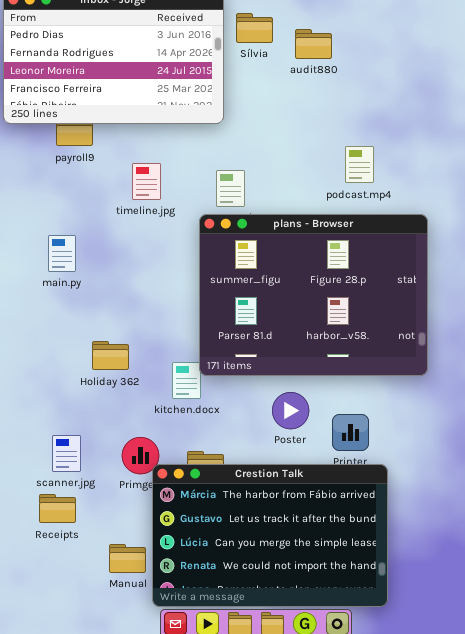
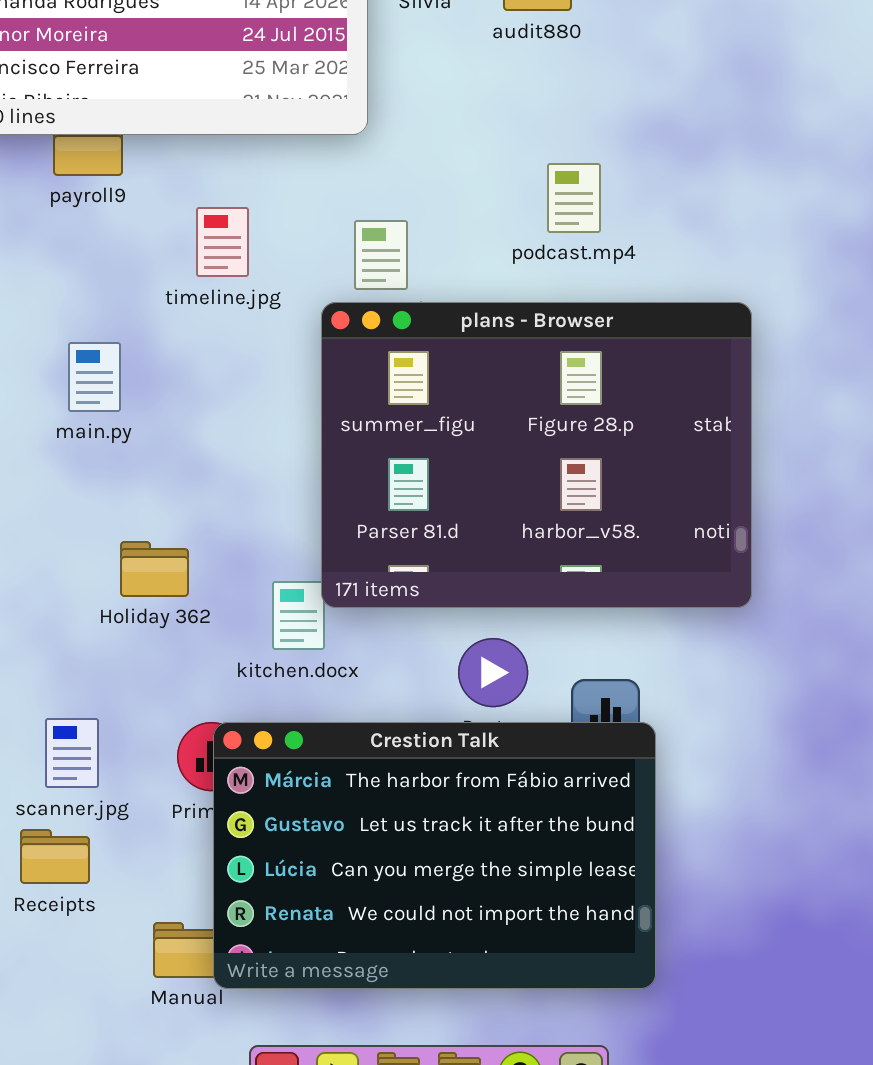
podcast.mp4: [345,146,374,183] -> [547,163,601,233], moved
main.py: [48,235,76,272] -> [68,342,121,412], moved
Crestion Talk: [152,464,388,607] -> [213,722,656,989], moved

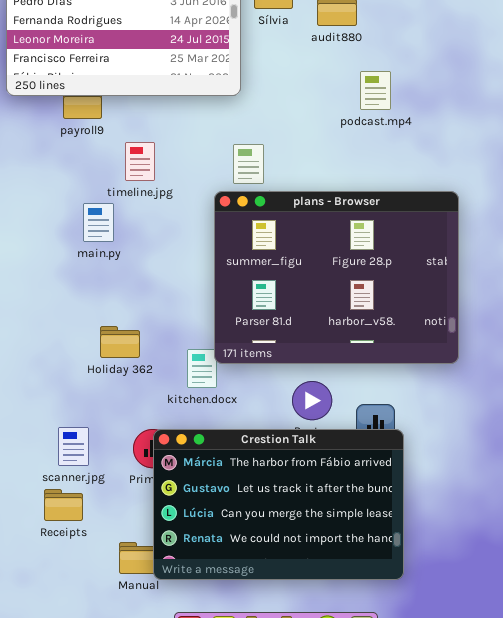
podcast.mp4: [547,163,601,233] -> [360,71,391,110], moved
timeline.jpg: [196,207,249,277] -> [125,142,155,181], moved
main.py: [68,342,121,412] -> [83,203,114,242], moved

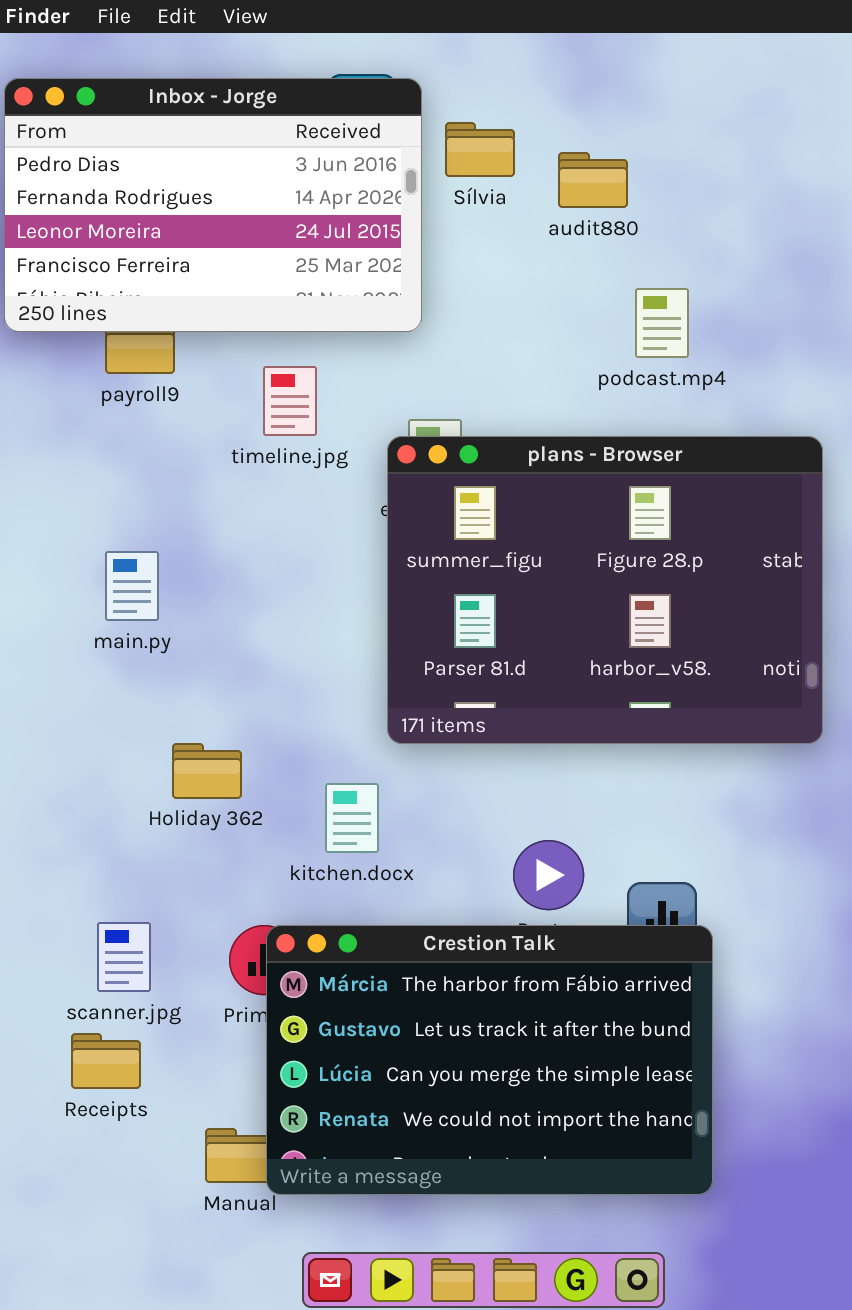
timeline.jpg: [125,142,155,181] -> [263,366,317,436], moved
plans - Browser: [214,191,459,364] -> [387,436,823,744], moved
main.py: [83,203,114,242] -> [105,551,159,621], moved

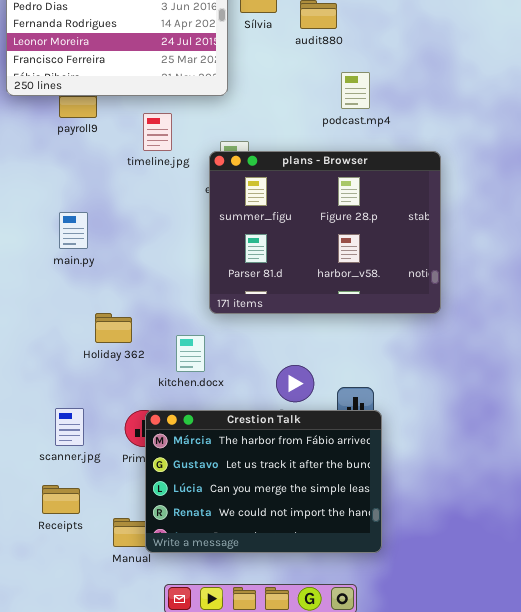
Receipts: [71,1033,141,1089] -> [42,485,80,514], moved

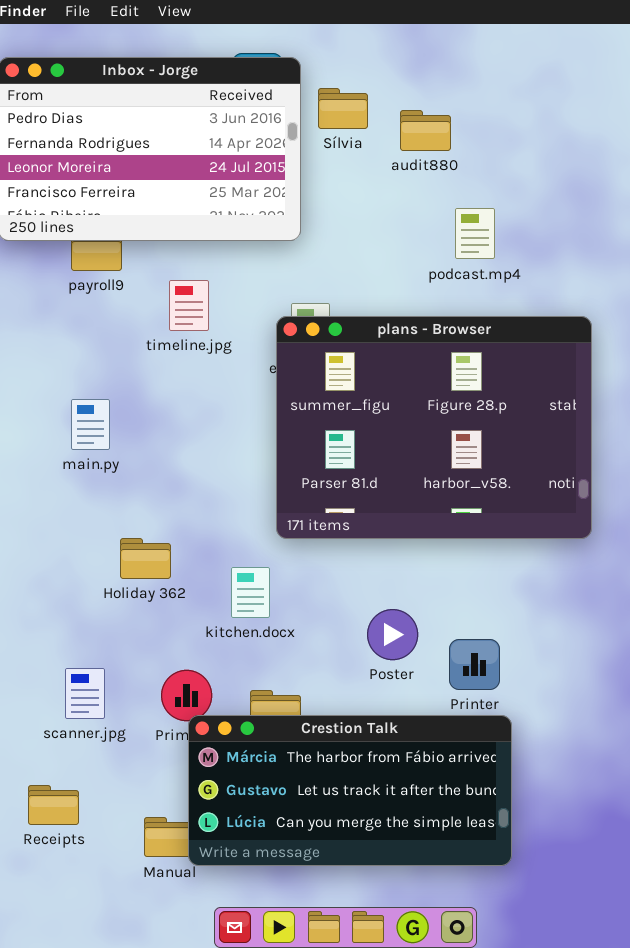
timeline.jpg: [143,113,172,151] -> [169,280,209,331], moved
Crestion Talk: [145,410,382,553] -> [188,715,512,866], resized
Receipts: [42,485,80,514] -> [28,785,79,825], moved

